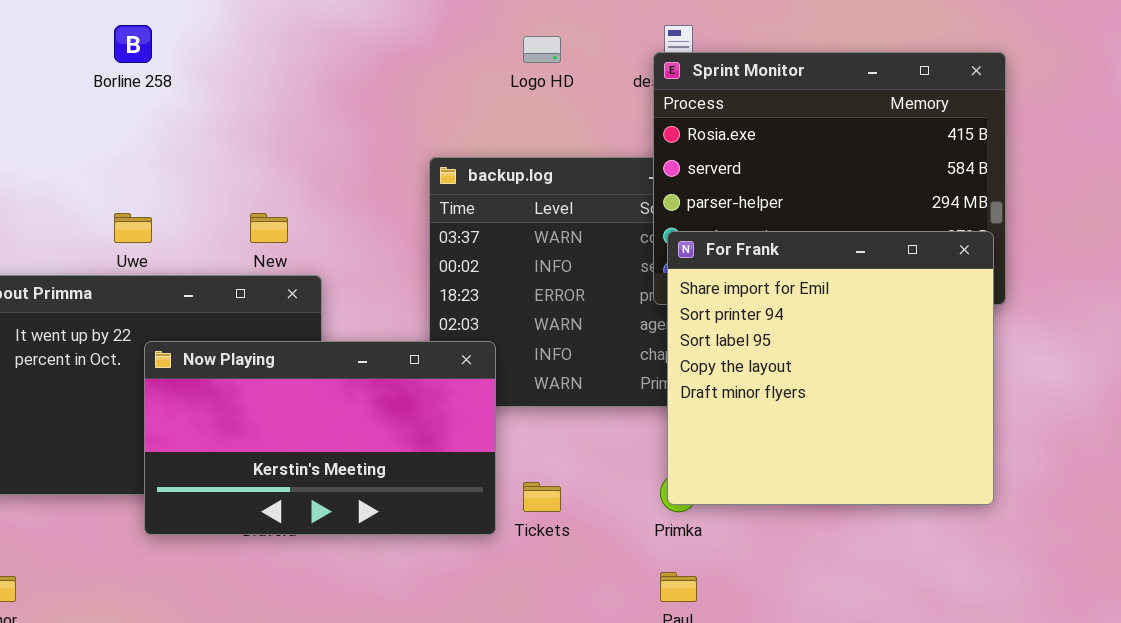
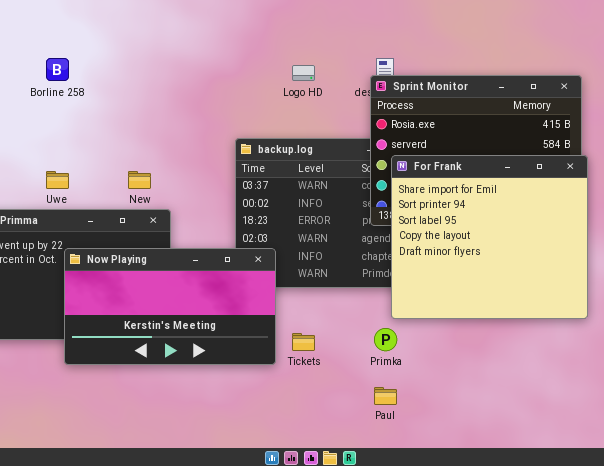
For Frank: [667,231,994,505] -> [391,155,588,319], moved

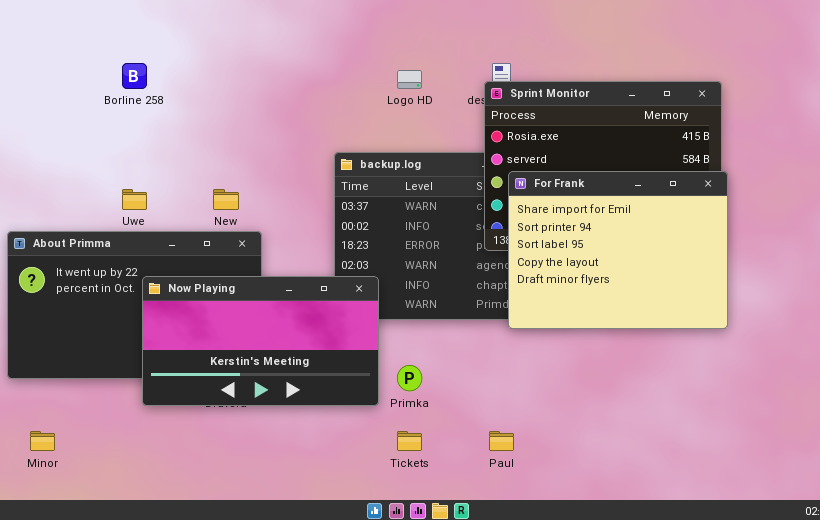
For Frank: [391,155,588,319] -> [508,171,728,329], resized
Primka: [374,328,397,351] -> [397,365,422,391], moved
Tickets: [292,333,315,351] -> [397,431,422,451], moved

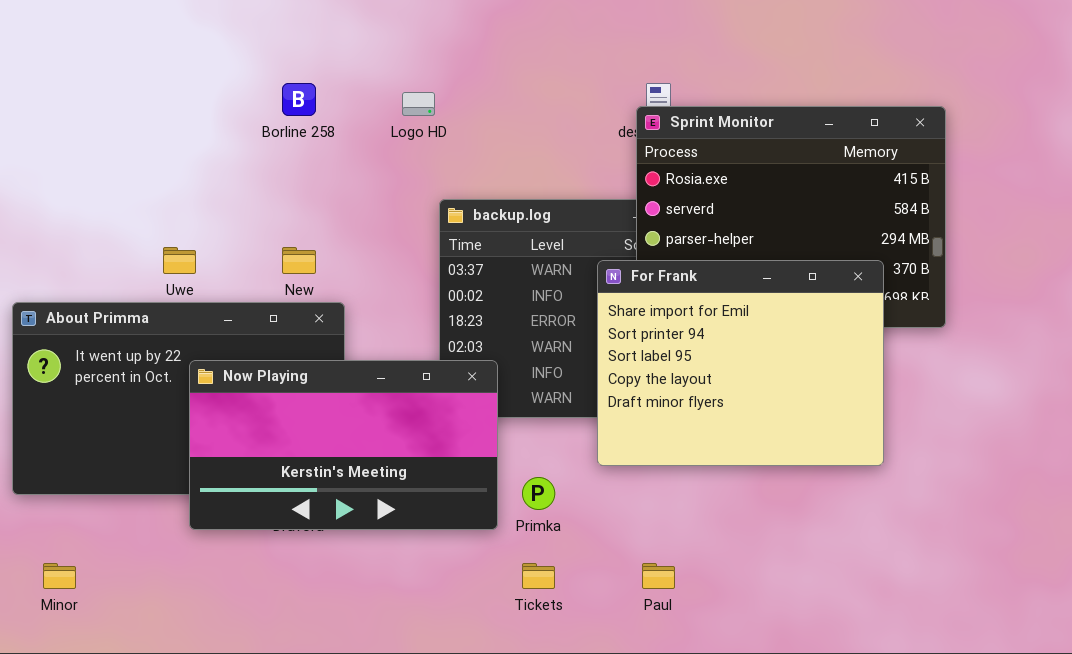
Borline 258: [122,63,147,89] -> [282,83,316,116], moved
Logo HD: [397,70,422,89] -> [402,92,435,116], moved
For Frank: [508,171,728,329] -> [597,260,884,466], moved

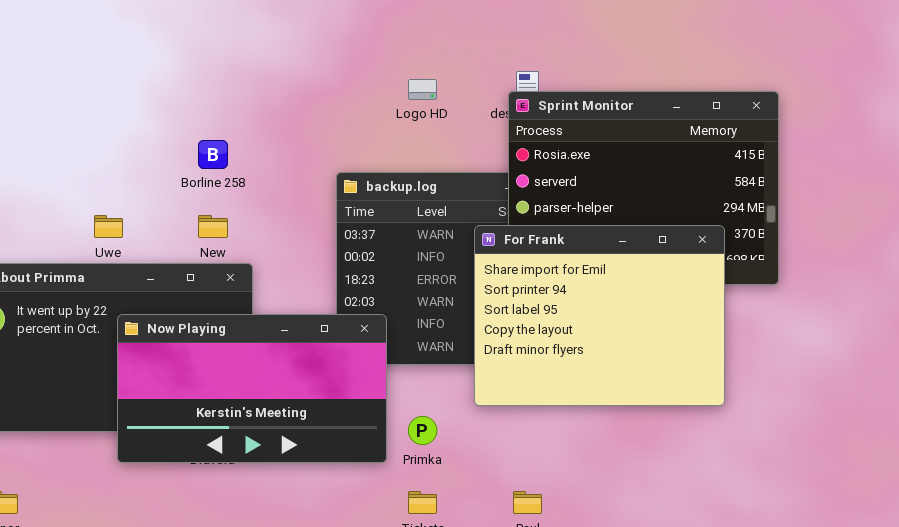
Borline 258: [282,83,316,116] -> [198,140,228,169], moved
Logo HD: [402,92,435,116] -> [408,79,437,100], moved

